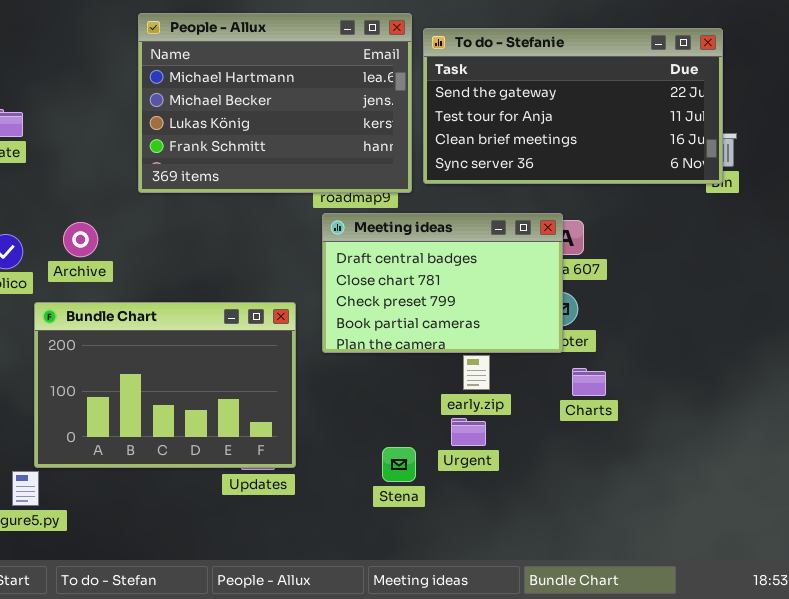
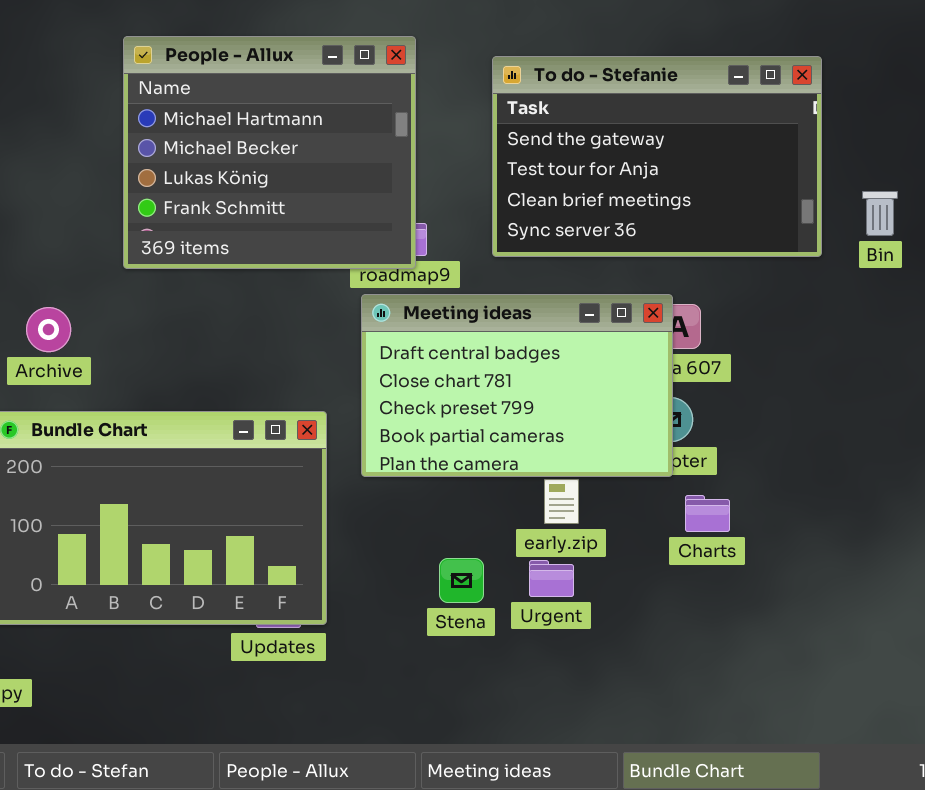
People - Allux: [138,13,412,193] -> [123,36,416,269], resized
To do - Stefanie: [423,28,723,184] -> [492,56,822,257], resized
Stena: [382,447,416,482] -> [439,558,484,603], moved

